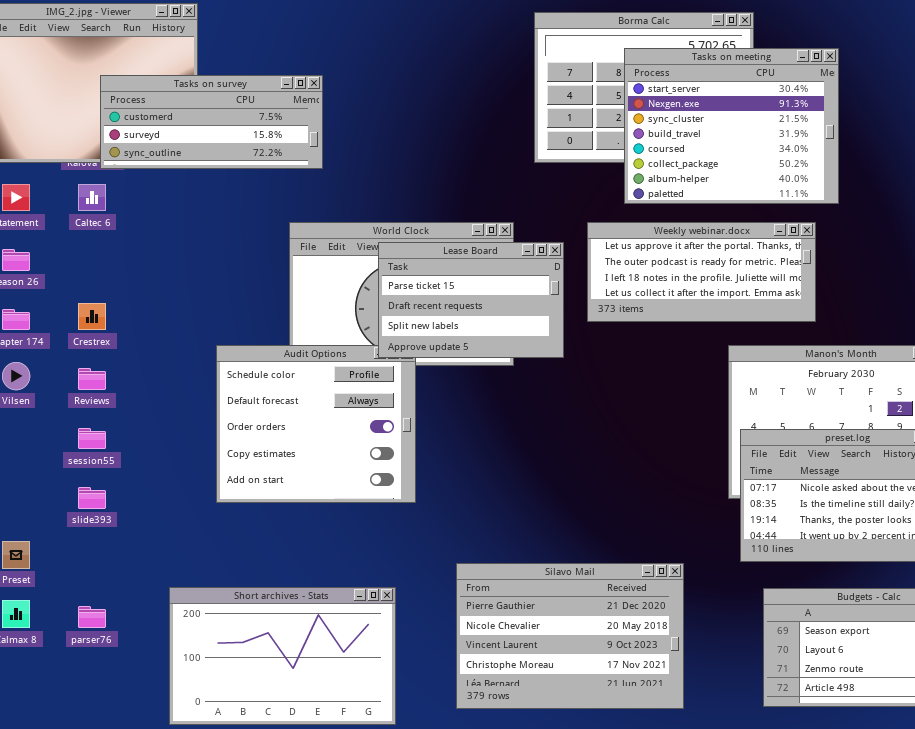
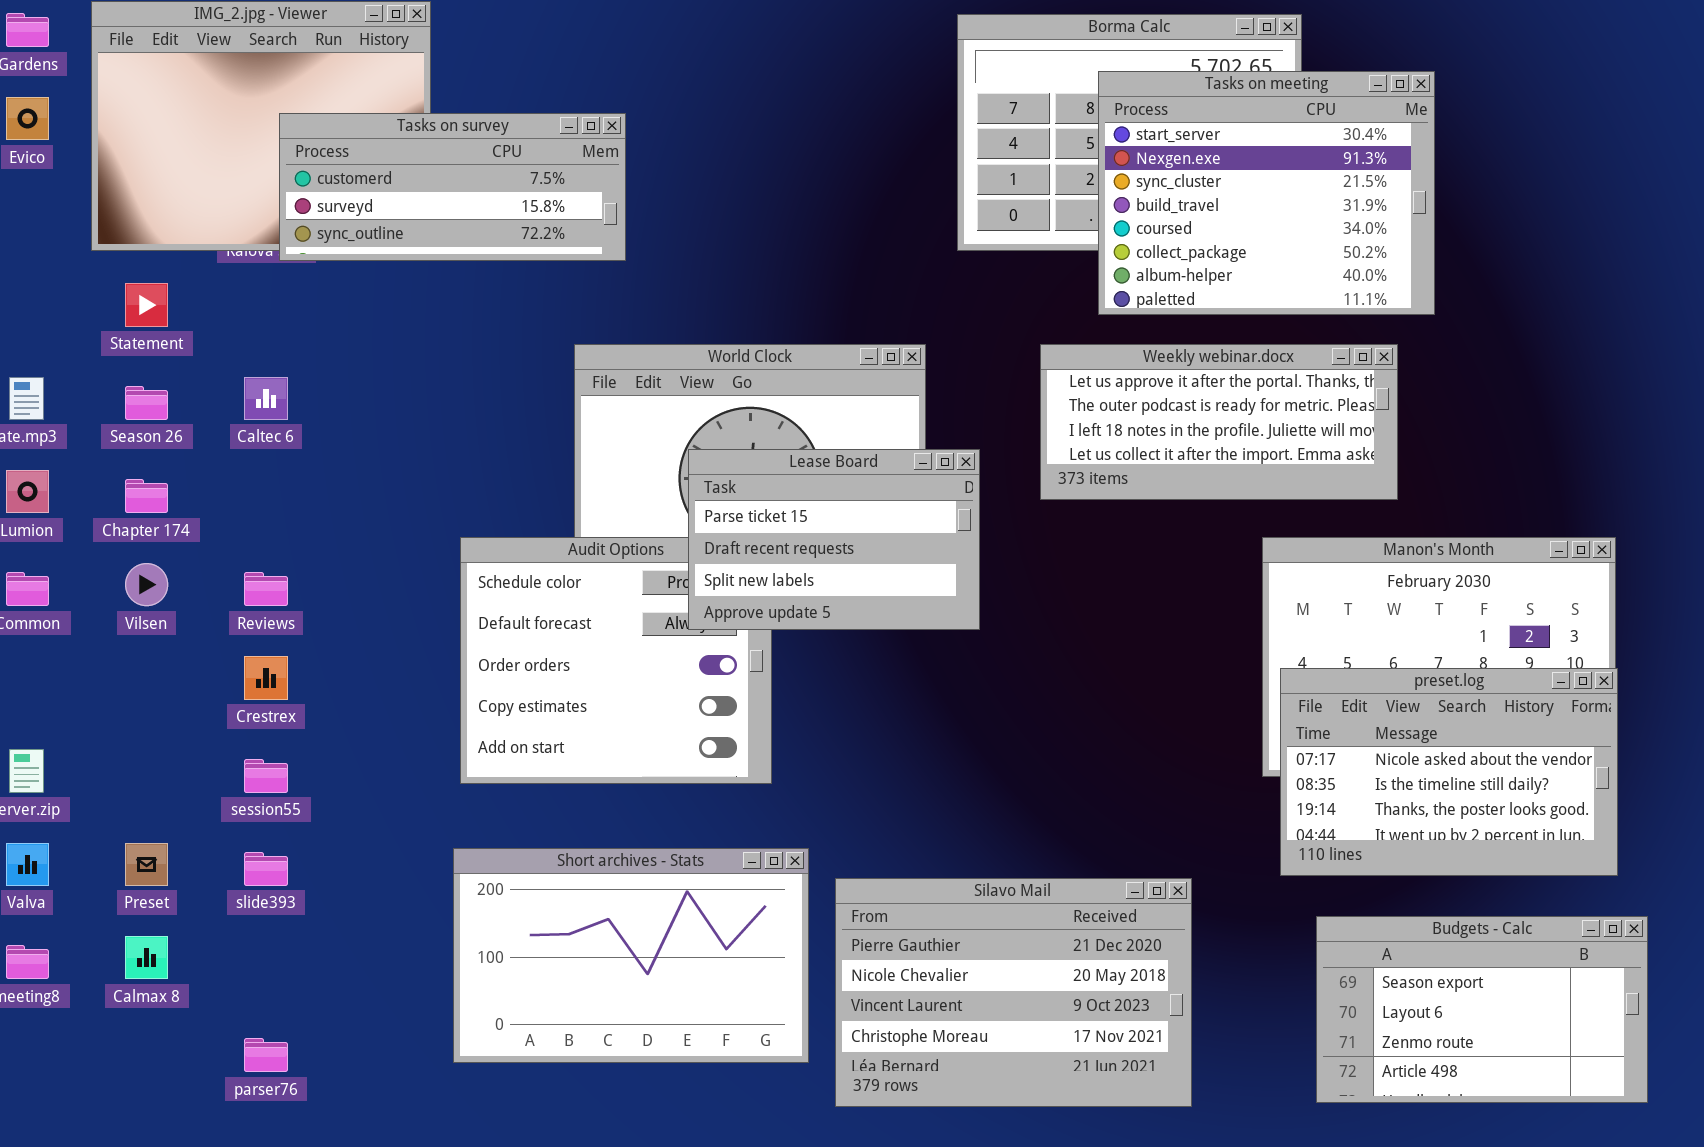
Caltec 6: [78,184,106,211] -> [244,377,288,420], moved
Lease Board: [378,242,564,358] -> [688,449,980,630], moved
Crestrex: [78,303,106,330] -> [244,656,288,700], moved
session55: [78,428,106,449] -> [244,759,288,793], moved
slide393: [78,487,106,509] -> [244,852,288,886], moved
Short archives - Stats: [169,587,396,725] -> [453,848,809,1063], moved
parser76: [78,606,106,628] -> [244,1038,288,1072], moved

